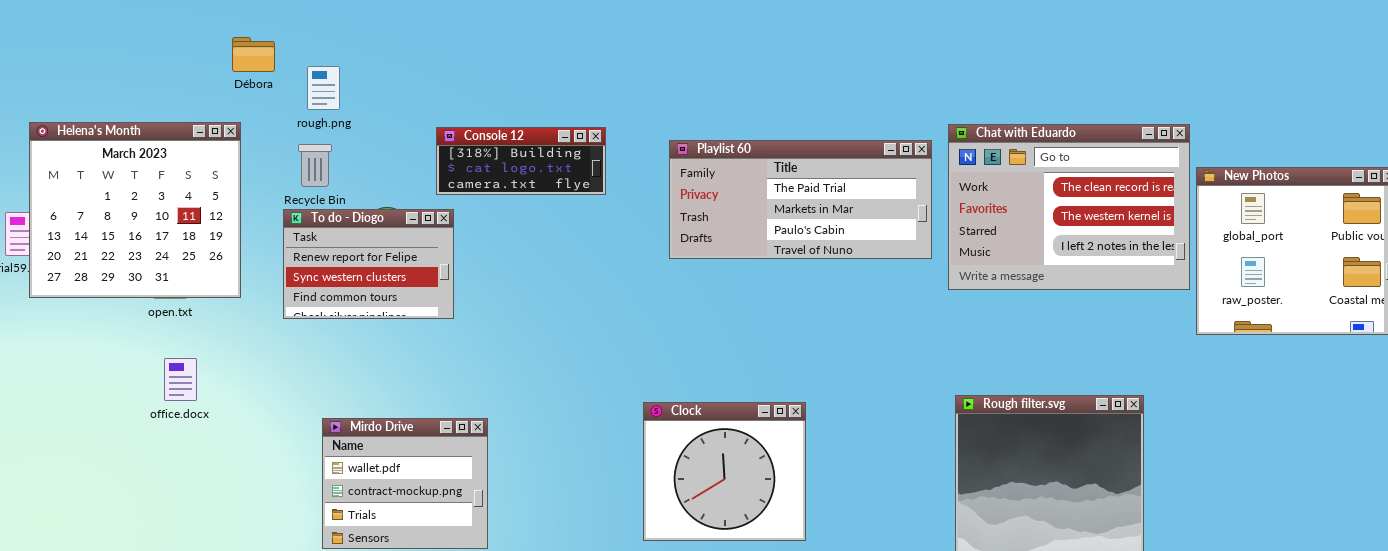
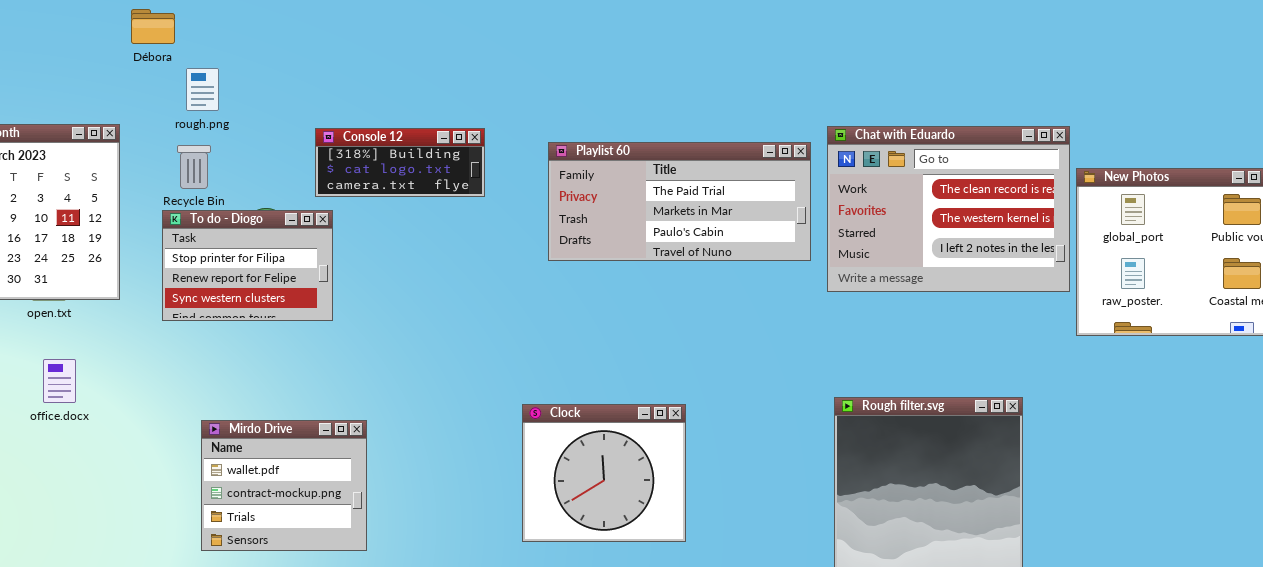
Débora: [232,37,275,72] -> [131,9,175,44], moved
To do - Diogo: [283,209,454,319] -> [162,210,333,321], scrolled up 1 row

